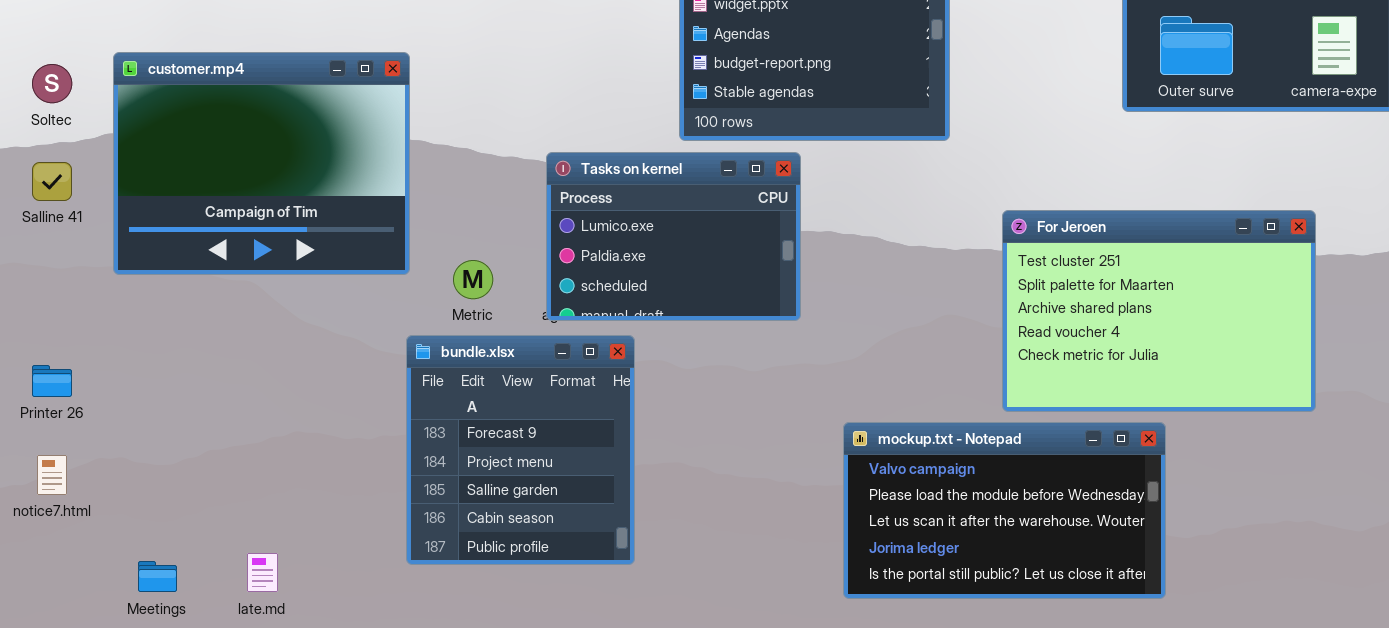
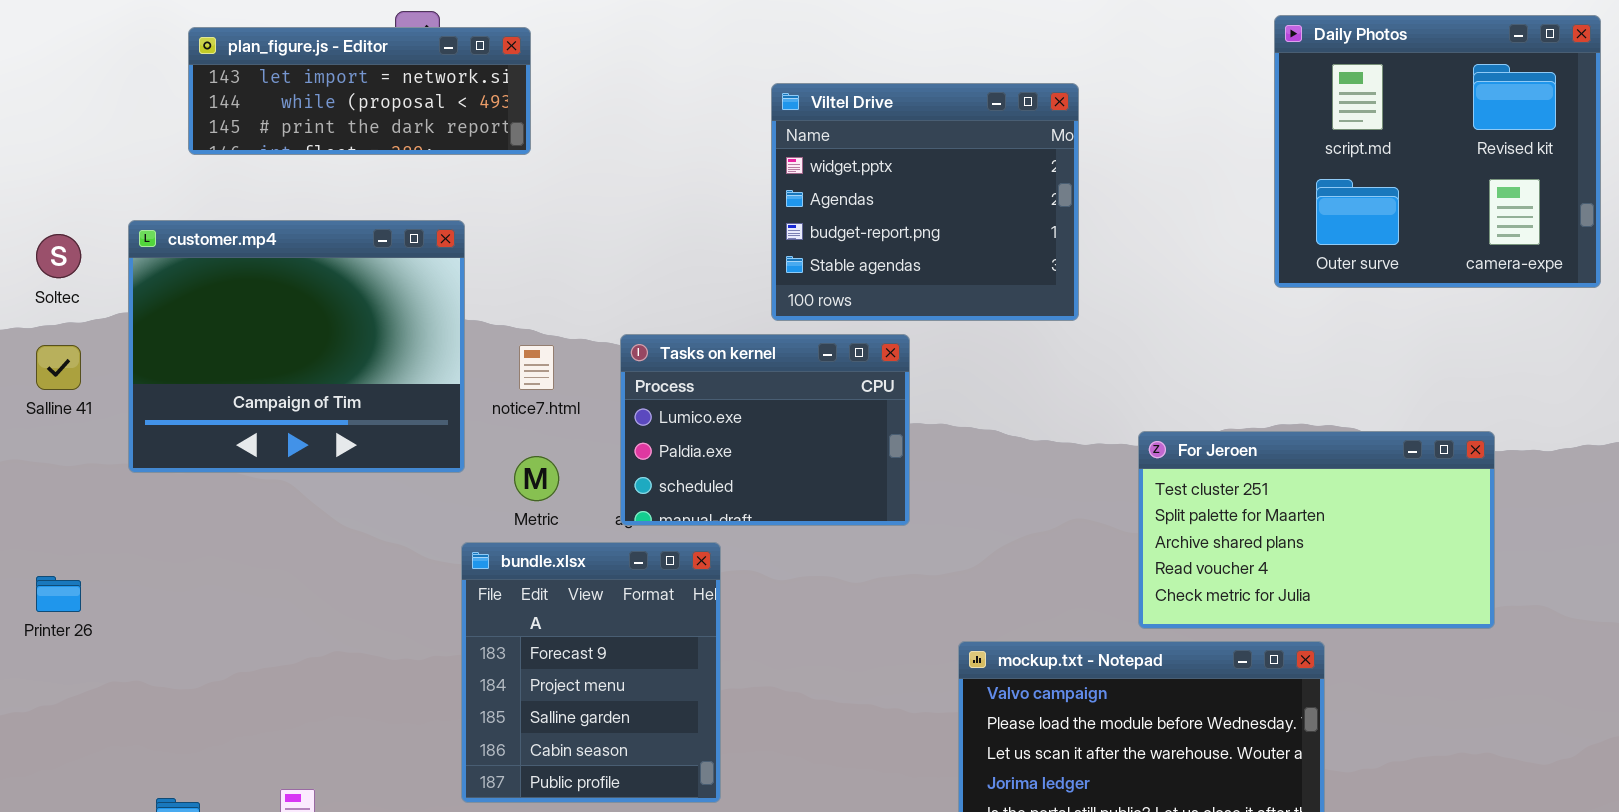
For Jeroen: [1002,210,1316,412] -> [1138,431,1495,629], resized
notice7.html: [37,455,67,495] -> [519,345,554,390], moved

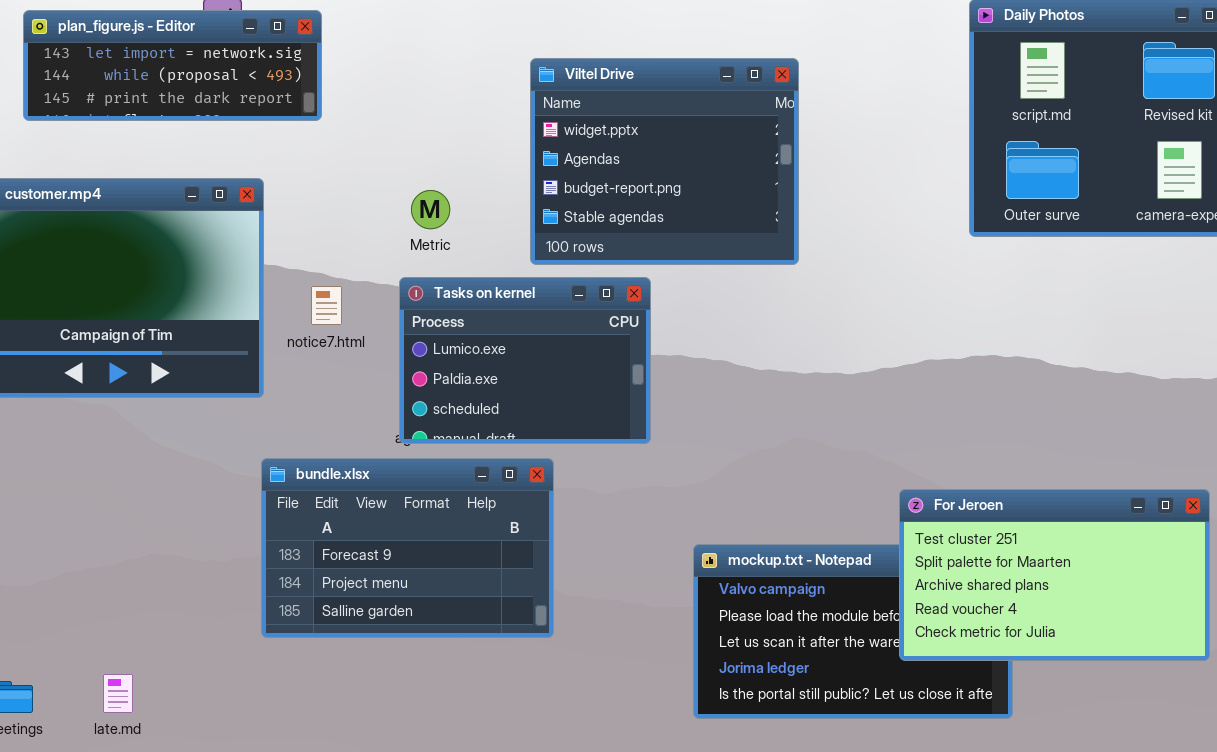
For Jeroen: [1138,431,1495,629] -> [899,489,1210,661], moved
Metric: [514,456,559,501] -> [411,190,450,229], moved
bundle.xlsx: [461,542,721,803] -> [261,458,554,638], resized

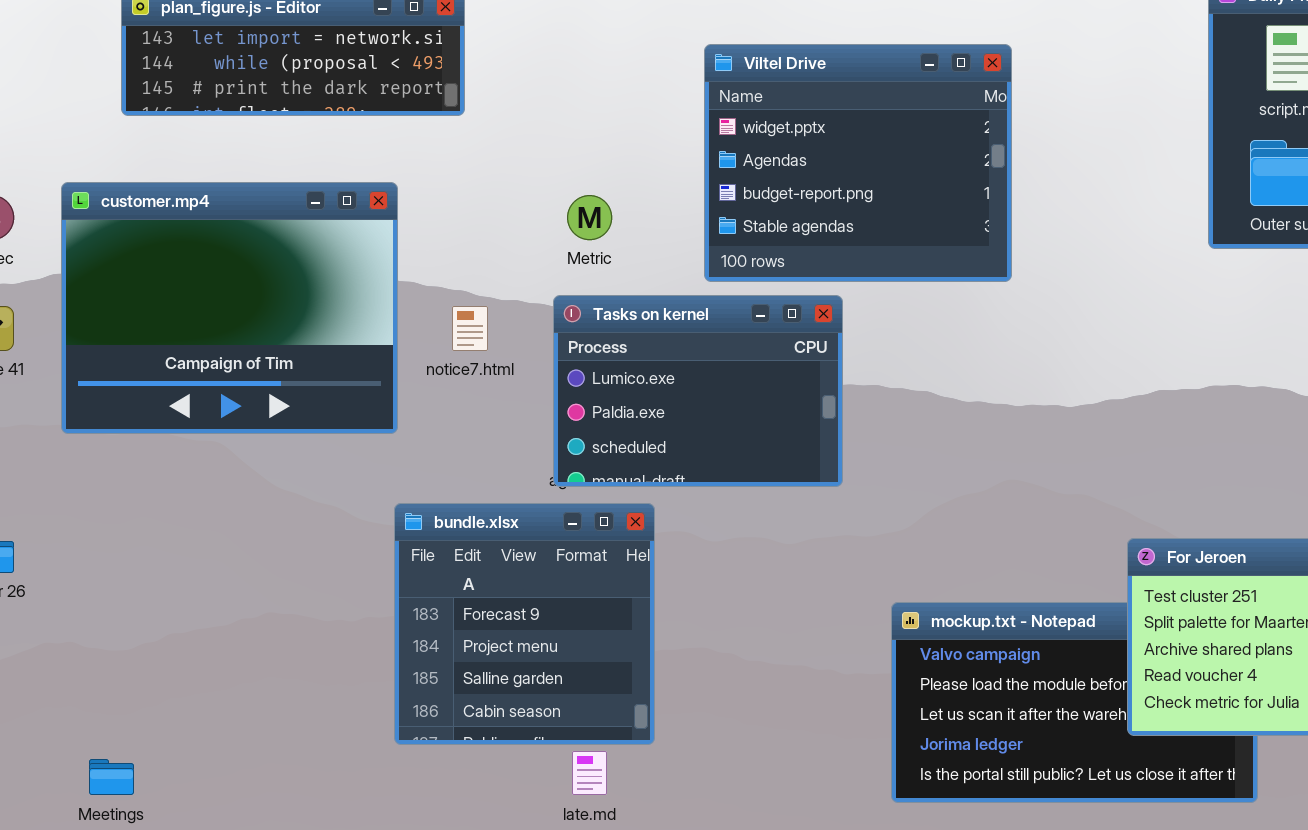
bundle.xlsx: [261,458,554,638] -> [394,503,655,745], resized
late.md: [103,674,133,713] -> [572,751,607,795], moved

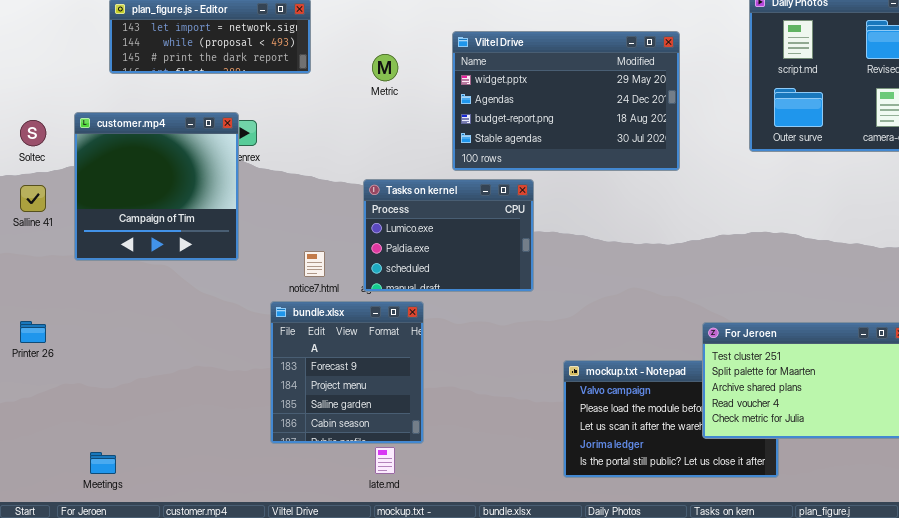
Viltel Drive: [704,44,1012,282] -> [452,31,680,171], resized
customer.mp4: [61,182,398,434] -> [74,112,239,261], resized
Metric: [567,195,612,240] -> [372,54,398,81], moved
notice7.html: [452,306,488,351] -> [304,251,325,277], moved

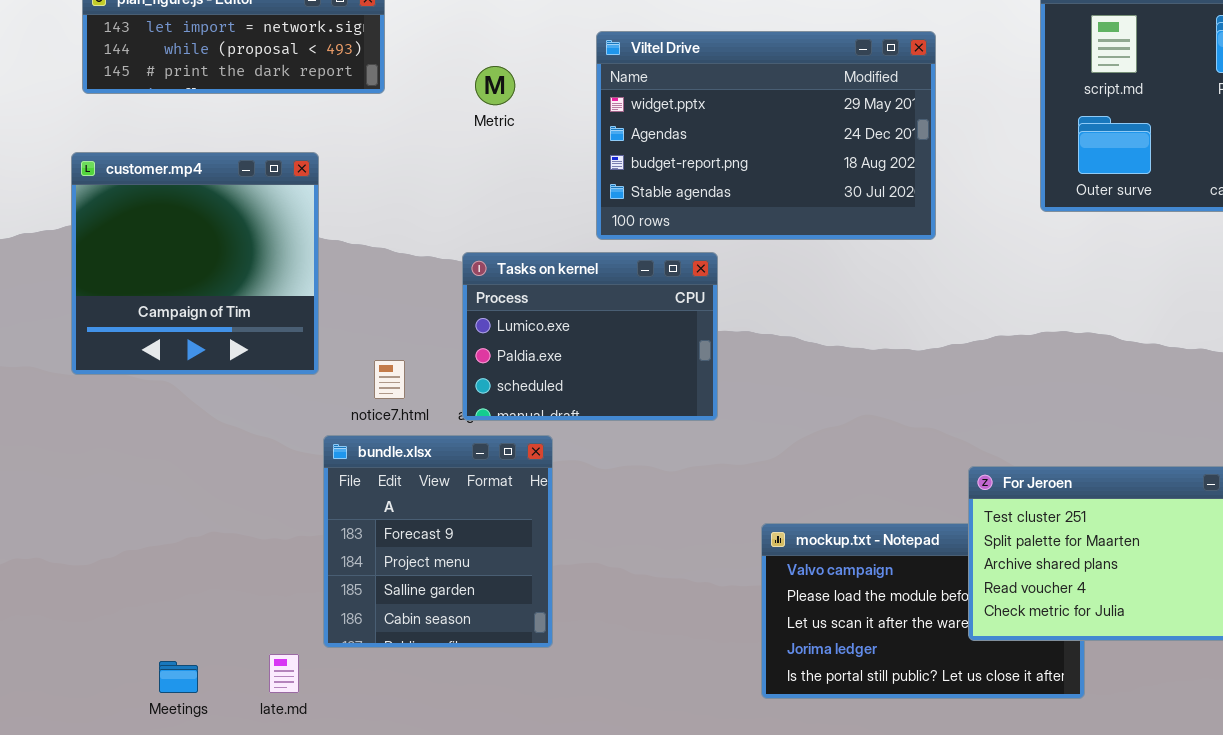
customer.mp4: [74,112,239,261] -> [71,152,319,375], moved
late.md: [375,447,395,474] -> [269,654,299,693], moved
Meetings: [90,452,116,474] -> [159,661,198,693], moved

